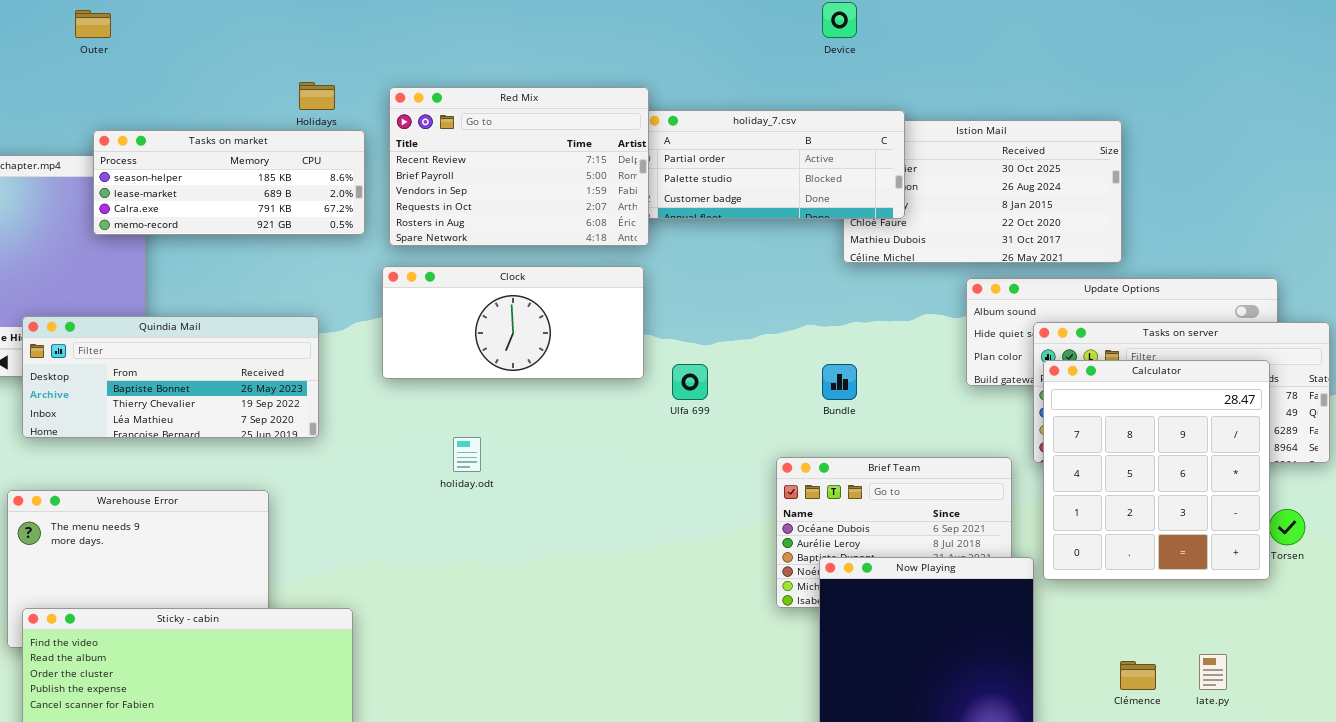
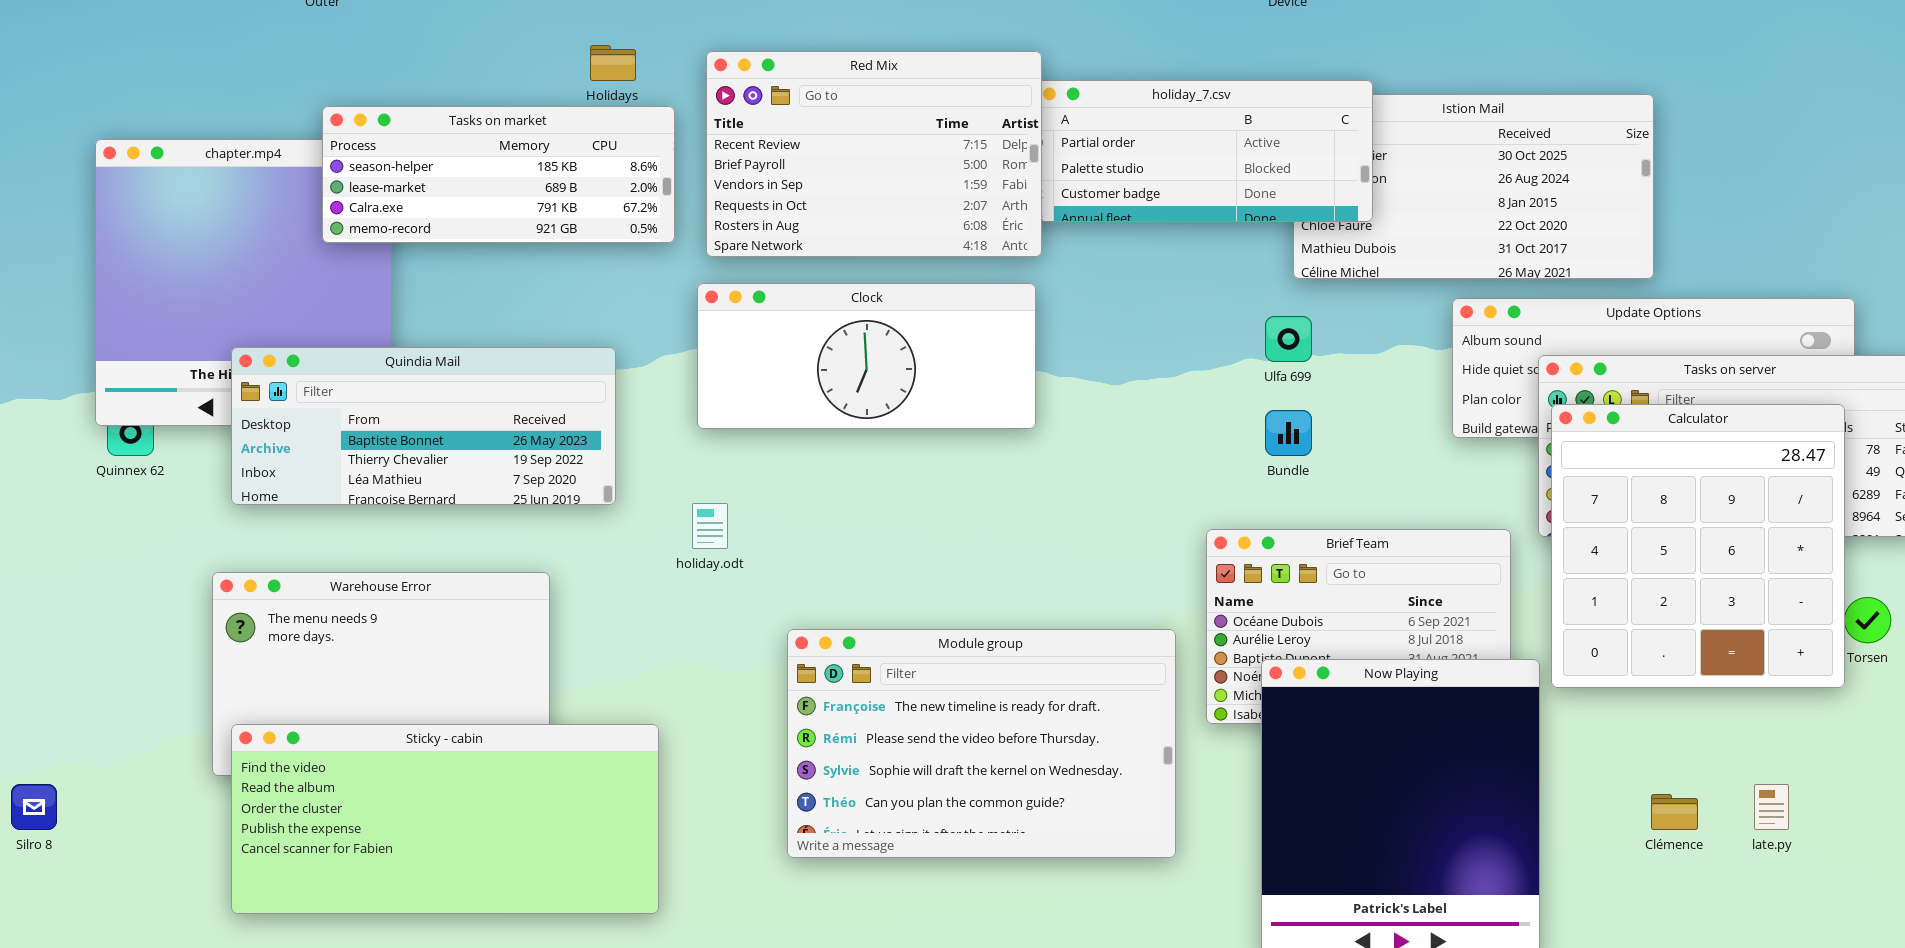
Ulfa 699: [672,364,708,400] -> [1265,316,1312,362], moved
holiday.odt: [453,437,481,472] -> [692,503,728,549], moved
Module group: none -> [787,629,1176,858], opened

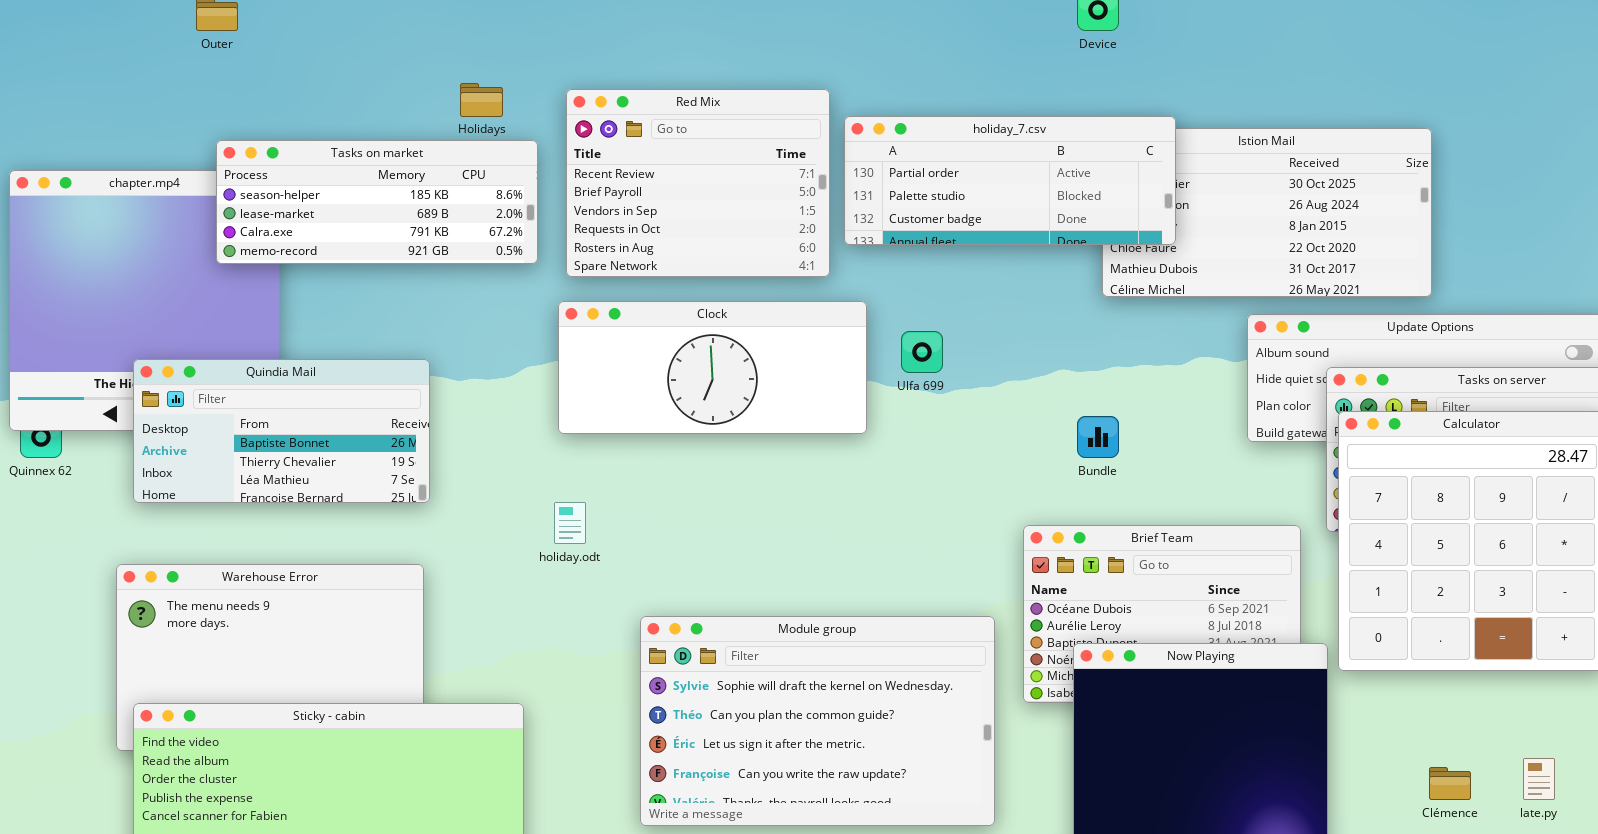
Red Mix: [706,51,1042,257] -> [566,89,830,277], resized
Ulfa 699: [1265,316,1312,362] -> [901,331,943,373], moved
Quindia Mail: [231,347,616,505] -> [133,359,430,503], resized
Module group: [787,629,1176,858] -> [640,616,995,826], scrolled down 2 rows

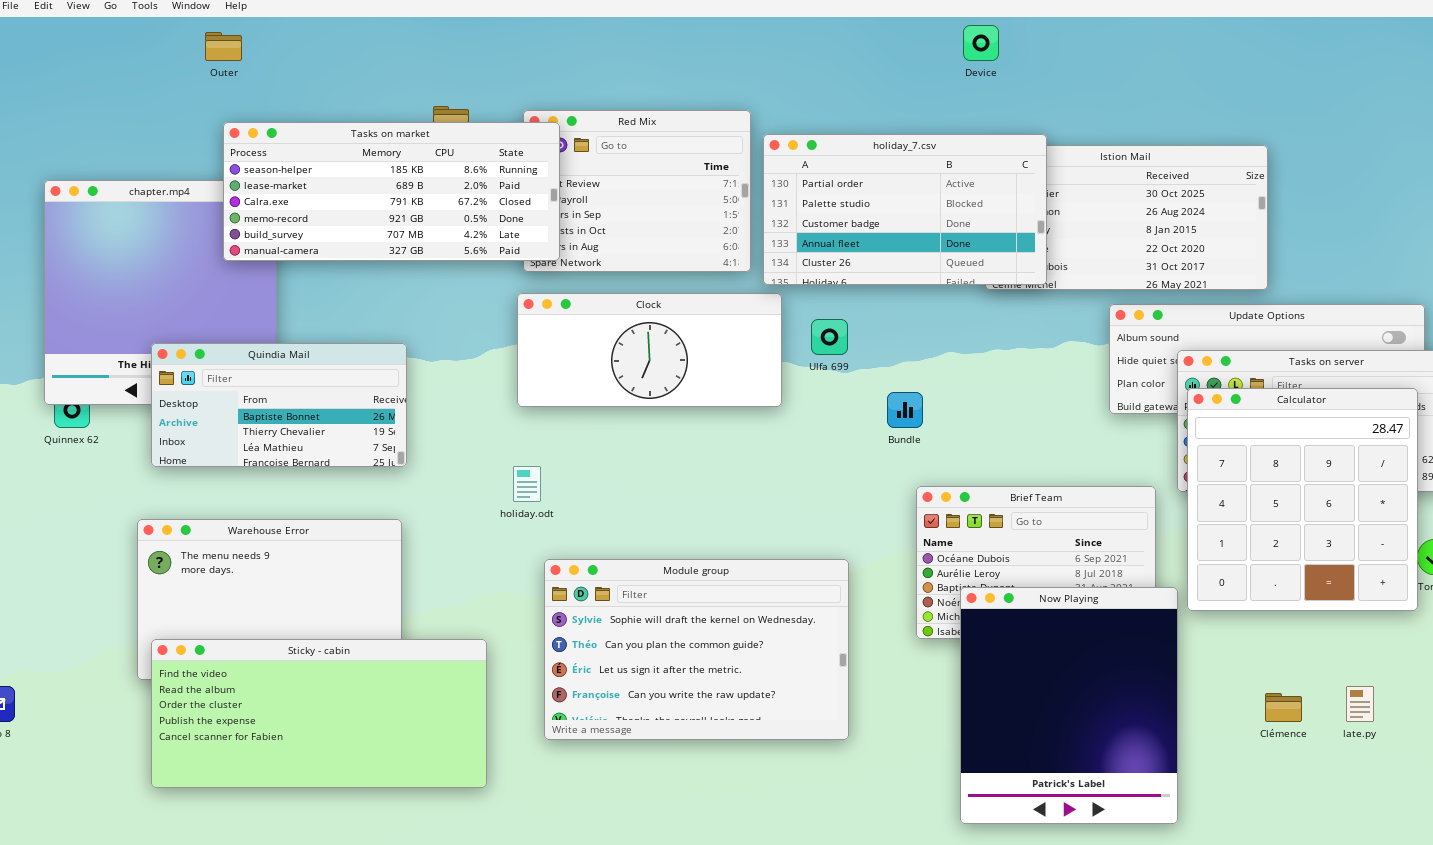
holiday_7.csv: [844,116,1176,245] -> [763,134,1047,285], resized
Tasks on market: [216,140,538,264] -> [223,122,560,261], resized
Bundle: [1077,416,1119,458] -> [887,392,923,428], moved
Module group: [640,616,995,826] -> [544,559,849,740], moved

